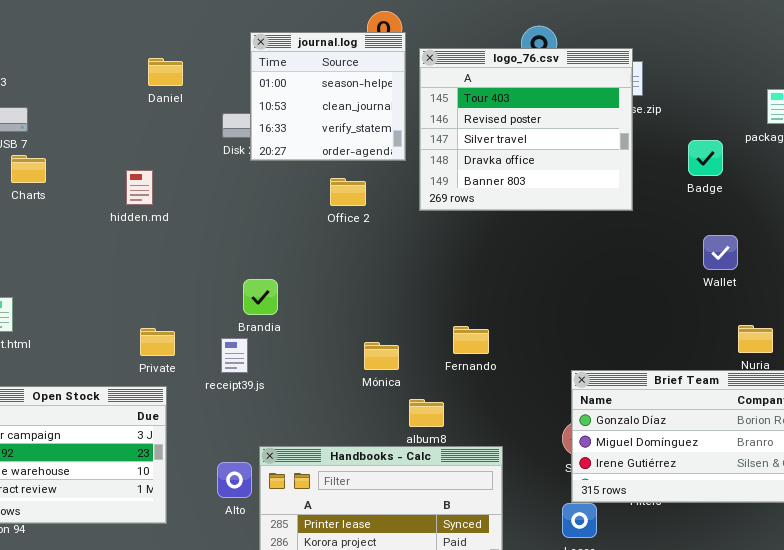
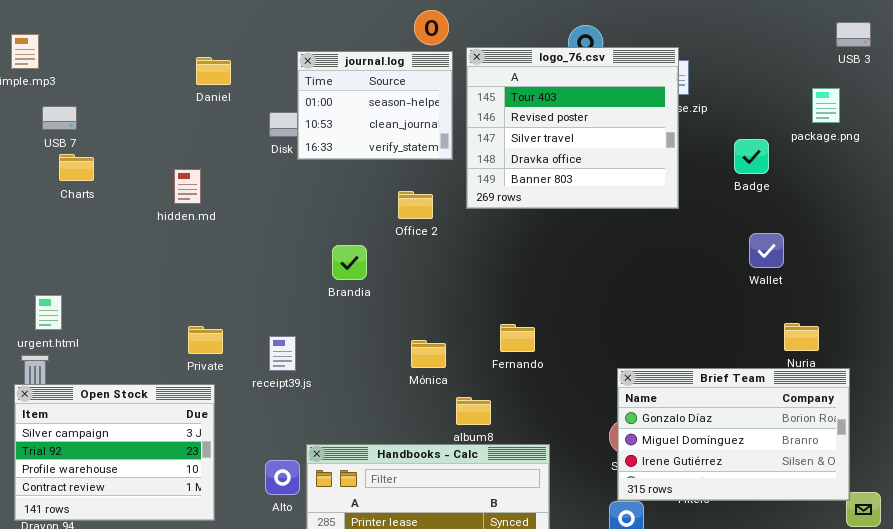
journal.log: [250,32,406,161] -> [297,51,453,160], resized
Office 2: [330,178,366,206] -> [398,191,433,219], moved
Brandia: [243,279,278,315] -> [332,245,367,280], moved

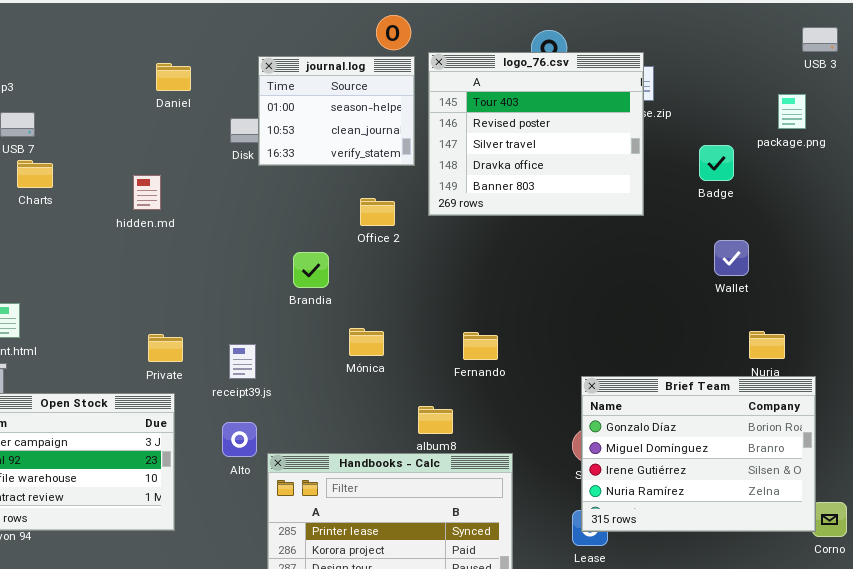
Mónica: [411,340,446,368] -> [349,328,384,356], moved
Brief Team: [617,368,850,501] -> [581,376,816,532], resized
Alto: [265,460,300,495] -> [222,422,257,457], moved

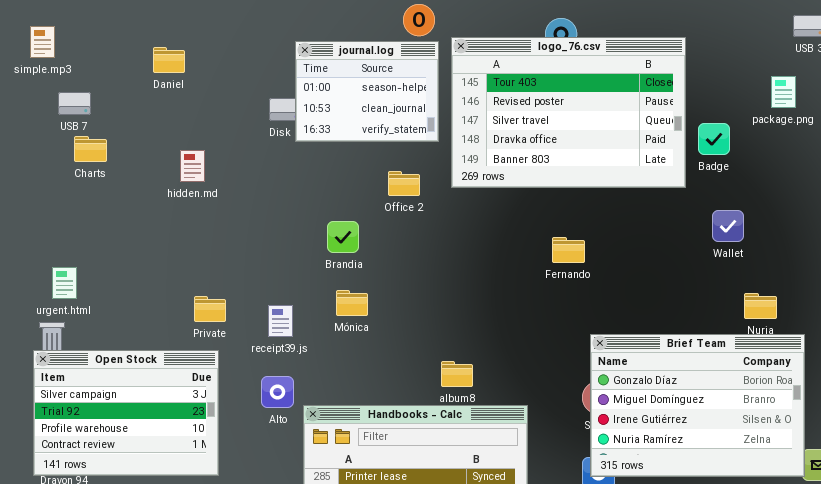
logo_76.csv: [428,52,644,216] -> [451,37,686,188], resized
Daniel: [156,63,191,91] -> [153,47,185,73], moved
Mónica: [349,328,384,356] -> [336,290,368,316], moved
Fernando: [463,332,498,360] -> [552,237,585,263], moved

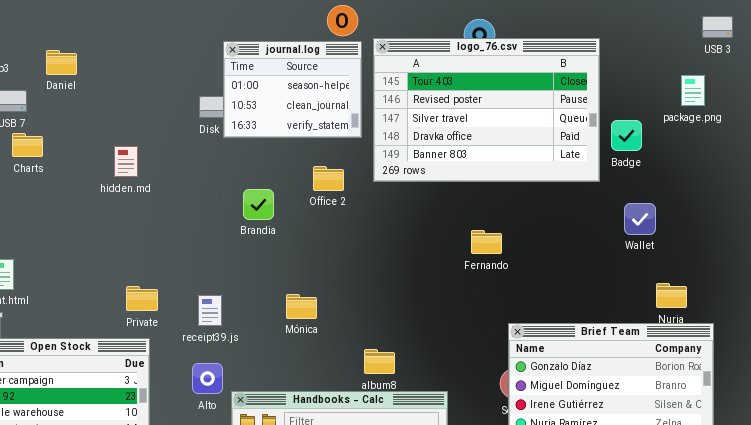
Daniel: [153,47,185,73] -> [46,50,77,75], moved
Brandia: [327,221,359,253] -> [243,189,274,220], moved
Mónica: [336,290,368,316] -> [286,294,317,319], moved

